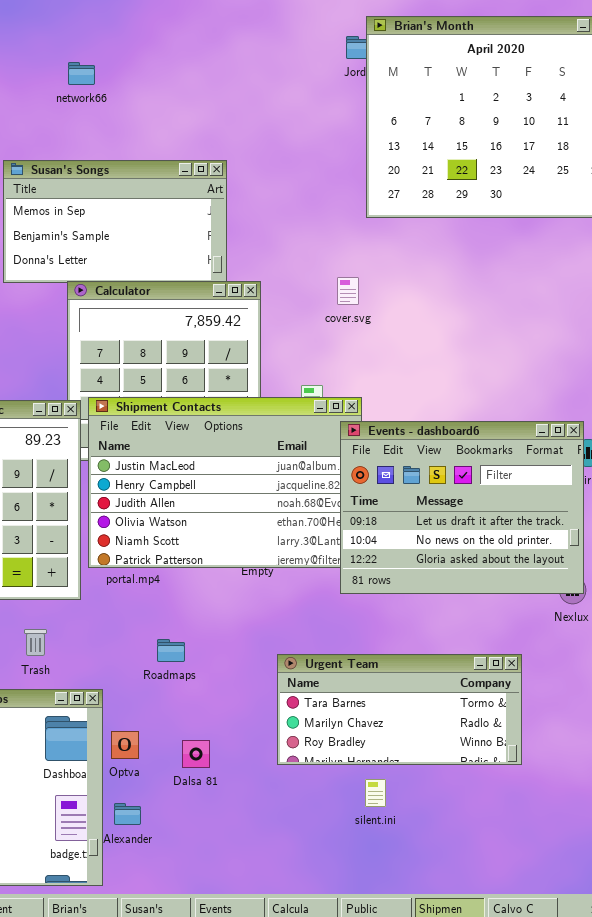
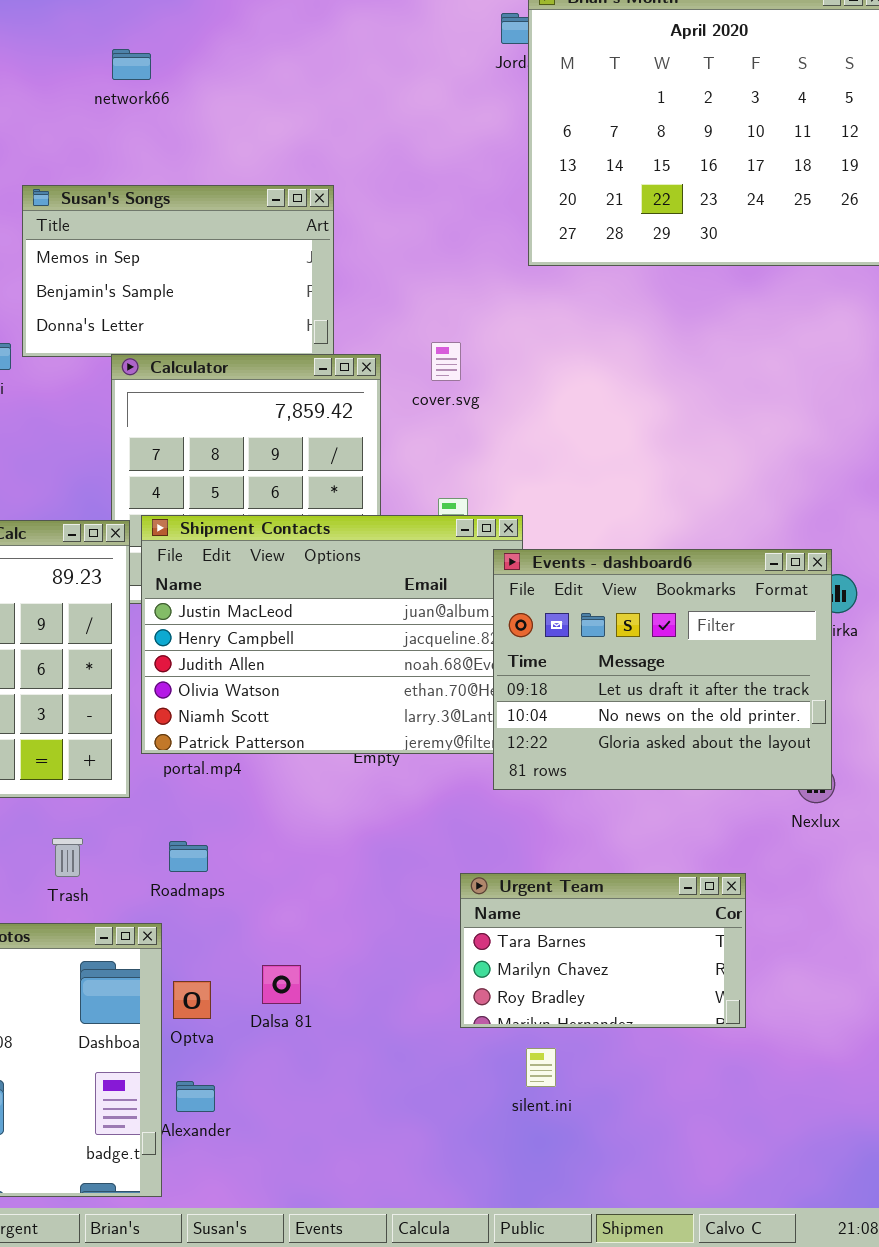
cover.svg: [337,277,359,305] -> [431,342,461,381], moved
Roadmaps: [157,639,185,662] -> [169,841,208,872], moved
Urgent Team: [277,654,522,765] -> [460,873,746,1028], resized
Dalsa 81: [182,740,210,768] -> [262,965,301,1004], moved

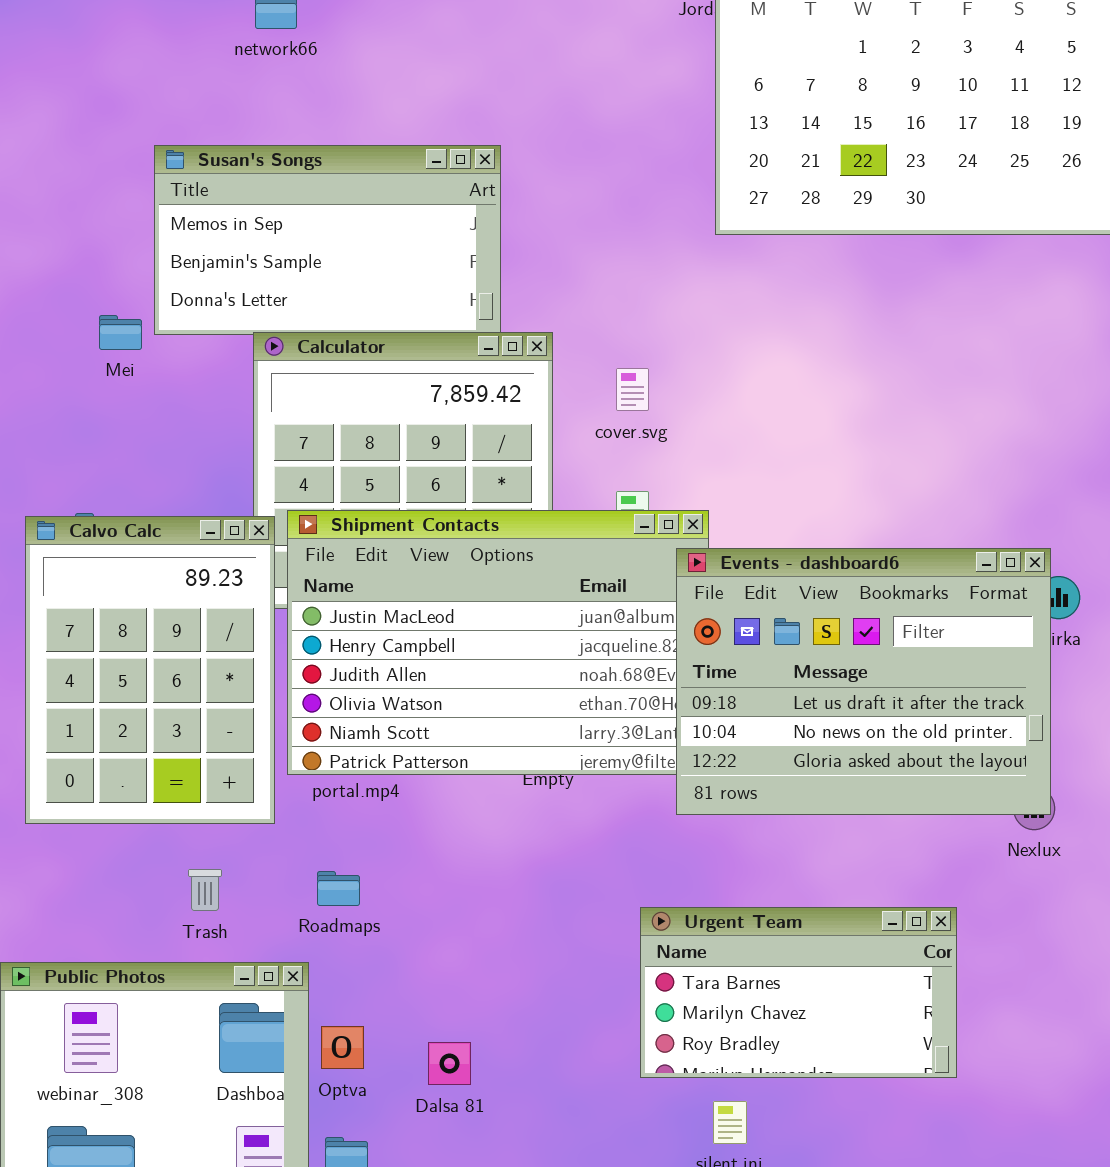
cover.svg: [431,342,461,381] -> [616,368,649,411], moved
Dalsa 81: [262,965,301,1004] -> [428,1042,471,1085], moved

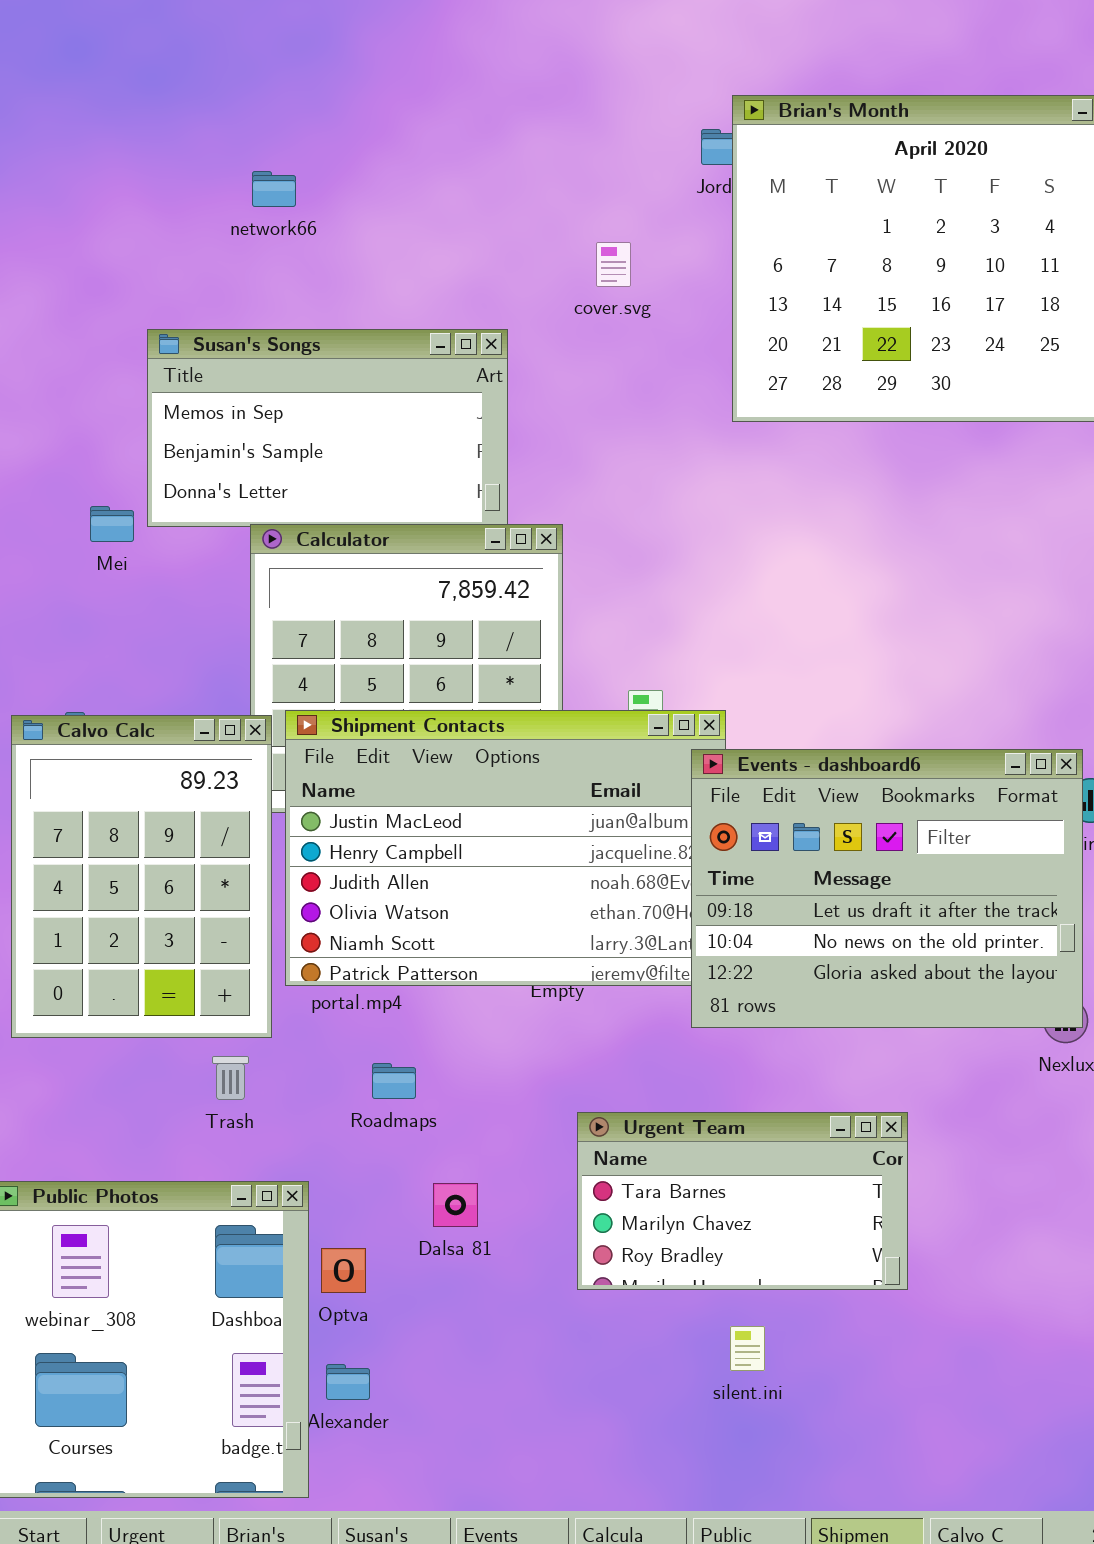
cover.svg: [616,368,649,411] -> [596,242,631,287], moved
Trash: [188,869,222,911] -> [212,1056,249,1100], moved
Roadmaps: [317,871,360,906] -> [372,1063,416,1099], moved
Urgent Team: [640,907,957,1078] -> [577,1112,908,1290], moved
Dalsa 81: [428,1042,471,1085] -> [433,1183,478,1227], moved

